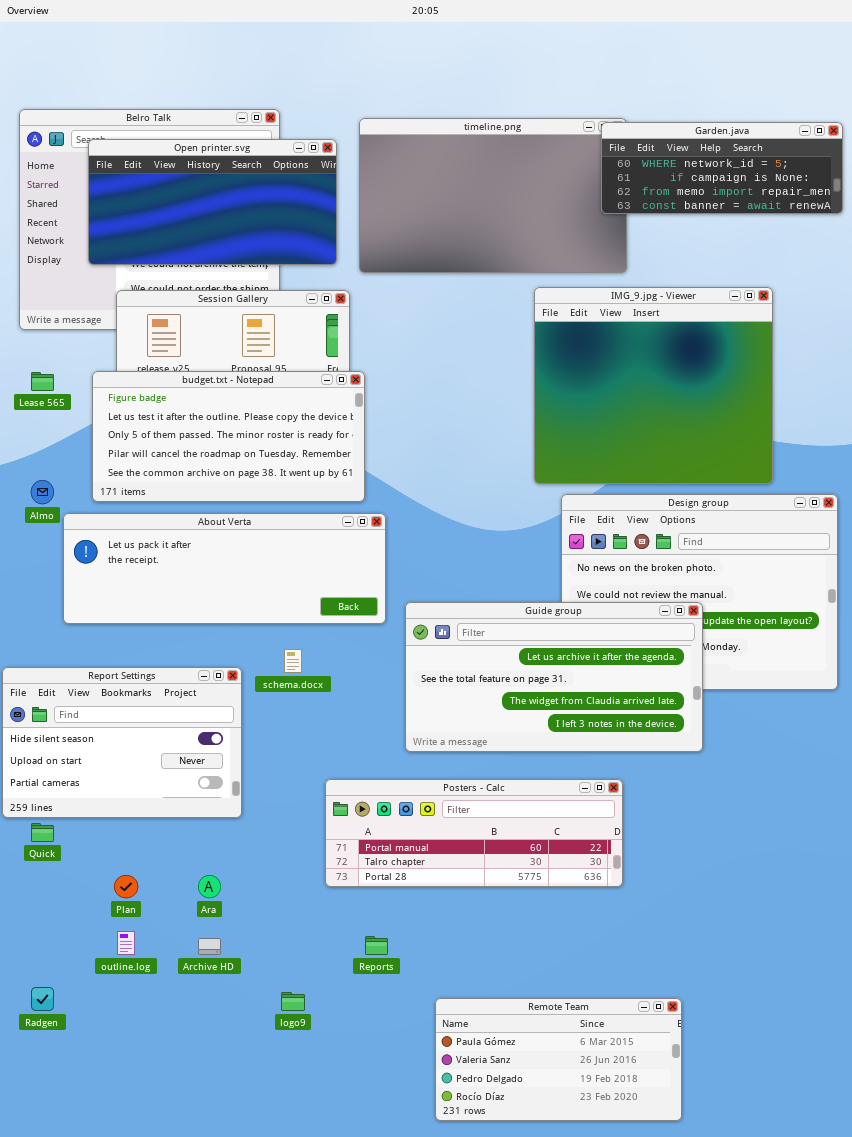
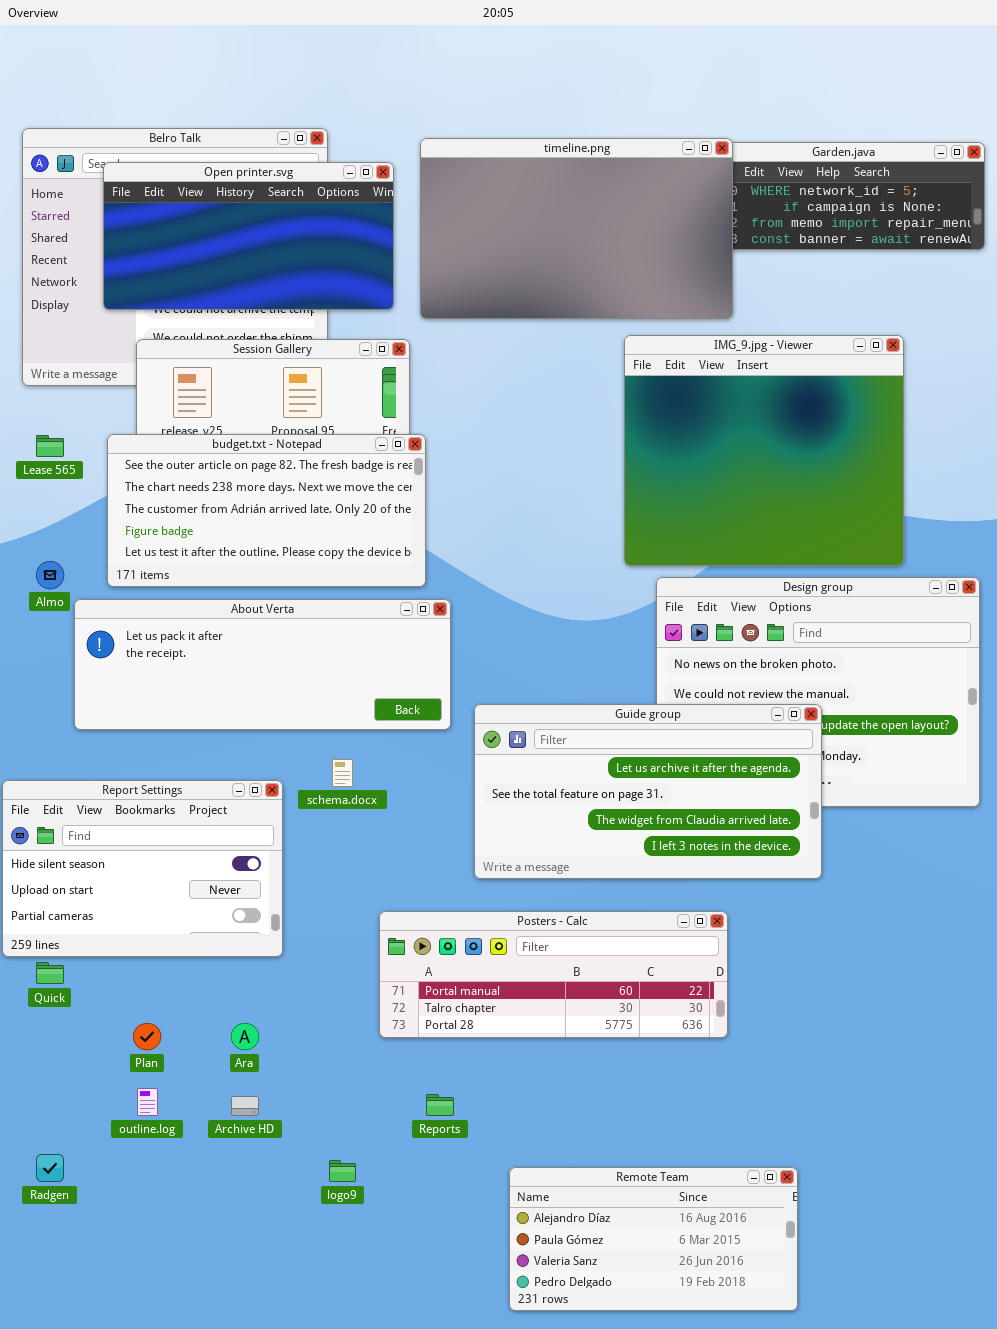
timeline.png: [359,118,627,273] -> [420,138,733,319], raised
budget.txt - Notepad: [92,371,365,502] -> [107,434,426,587], scrolled up 3 rows
Remote Team: [435,998,682,1121] -> [509,1167,798,1311], scrolled up 1 row

